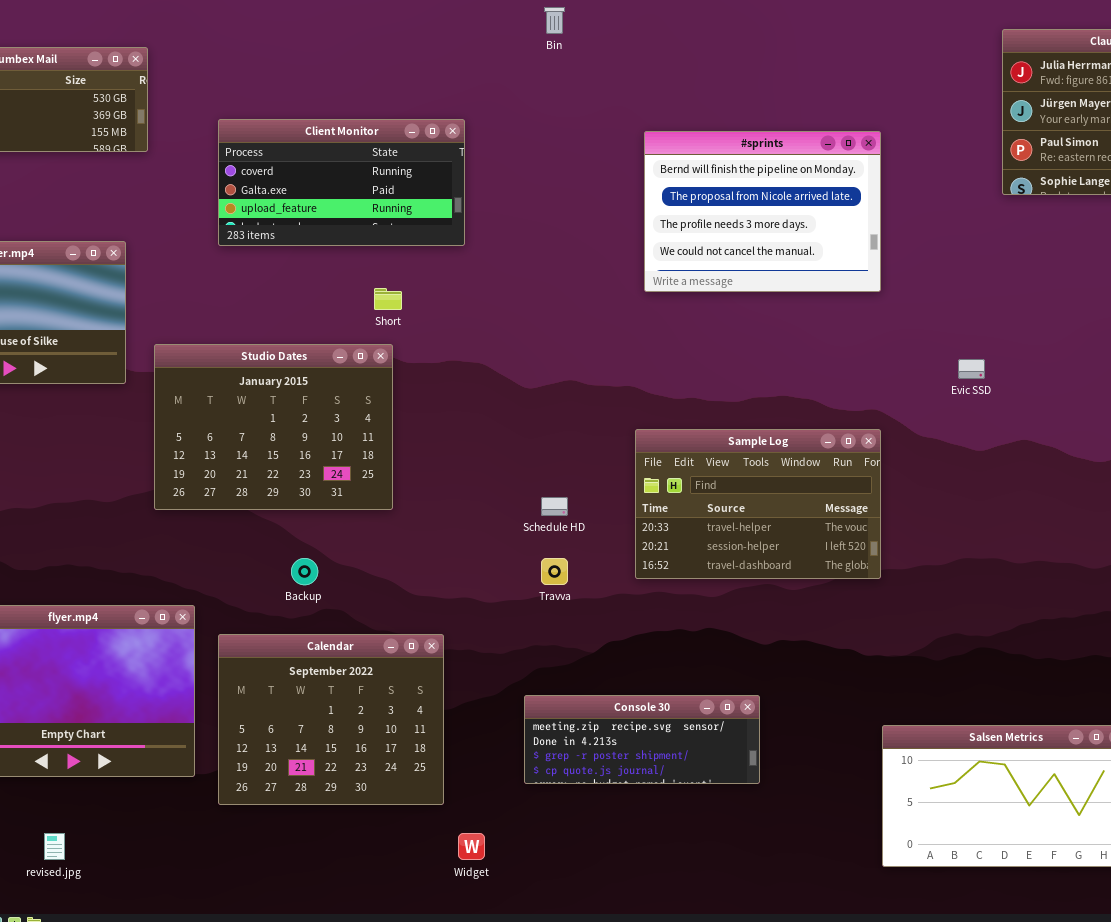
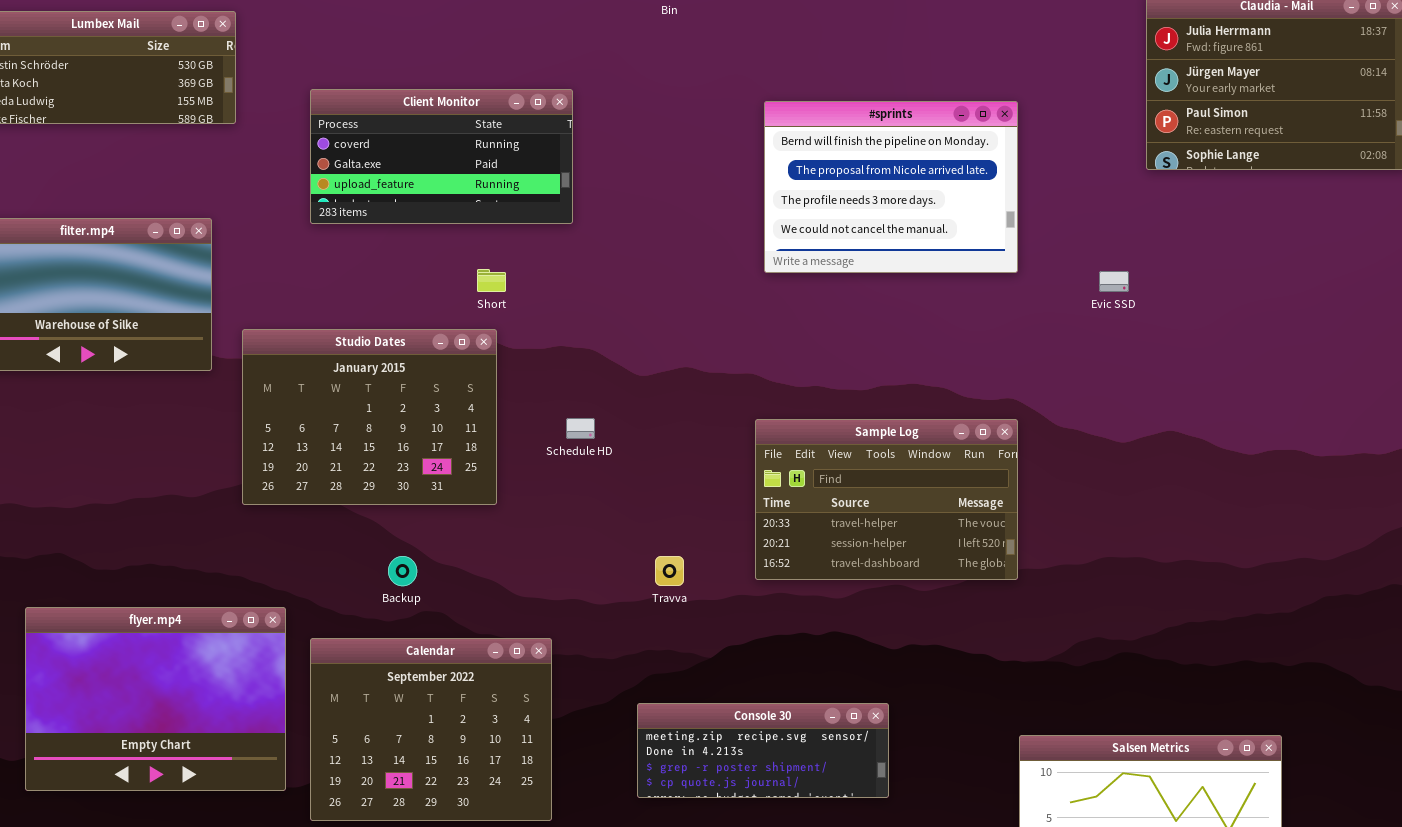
Evic SSD: [958,359,985,379] -> [1099,271,1129,292], moved
Schedule HD: [541,497,568,516] -> [566,418,595,439], moved

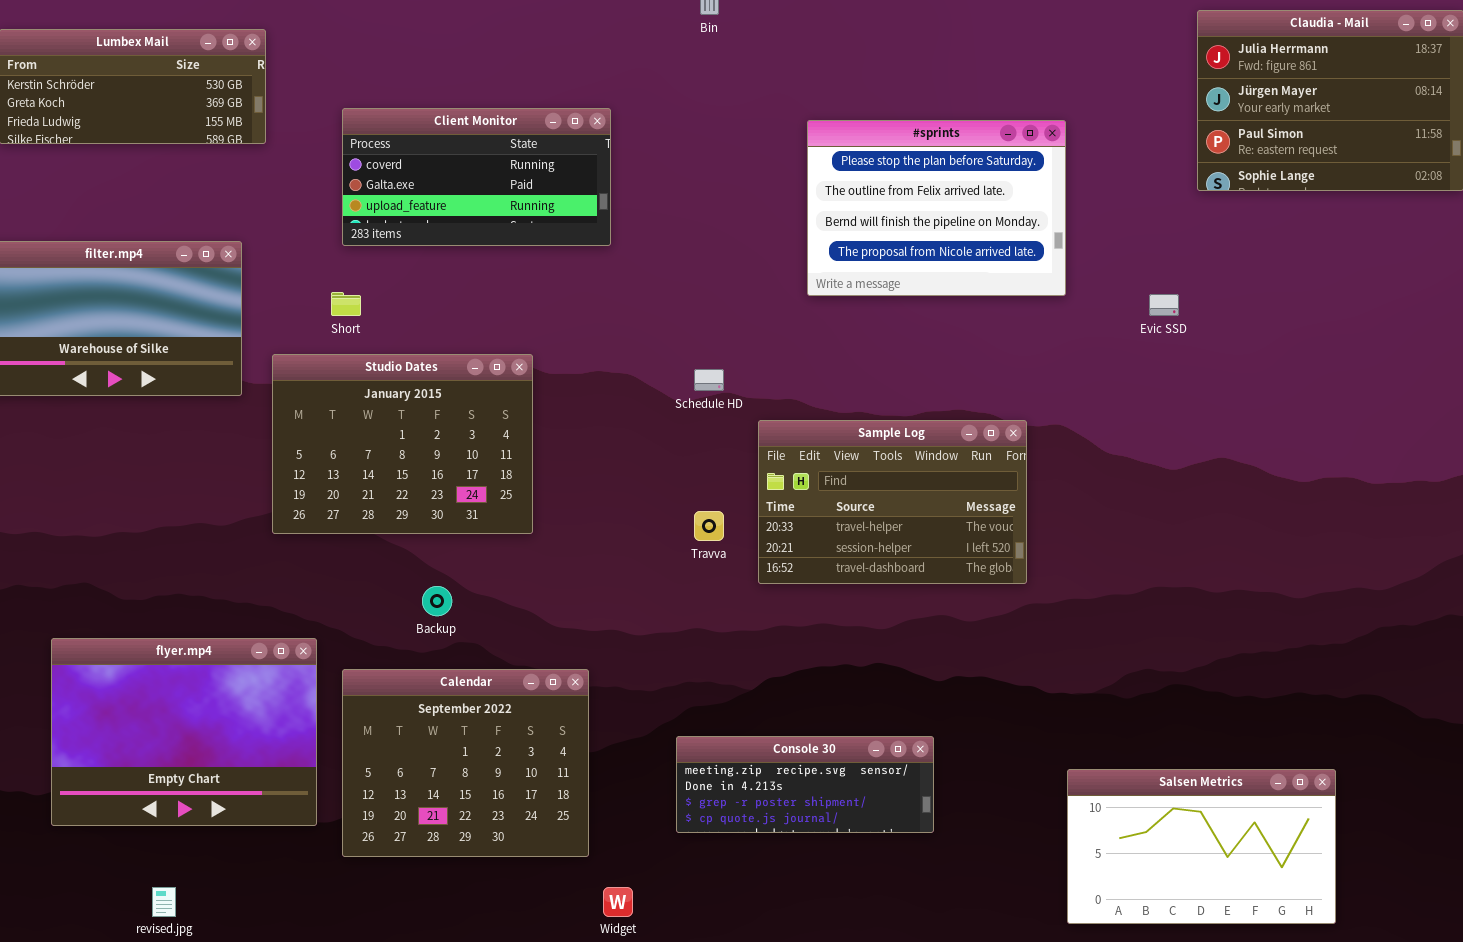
#sprints: [764,101,1018,273] -> [807,120,1066,296], scrolled up 2 rows
Short: [477,269,506,292] -> [331,292,361,316], moved
Schedule HD: [566,418,595,439] -> [694,369,724,391], moved
Sample Log: [755,419,1018,580] -> [758,420,1027,584], moved
Travva: [655,556,684,586] -> [694,511,724,541], moved

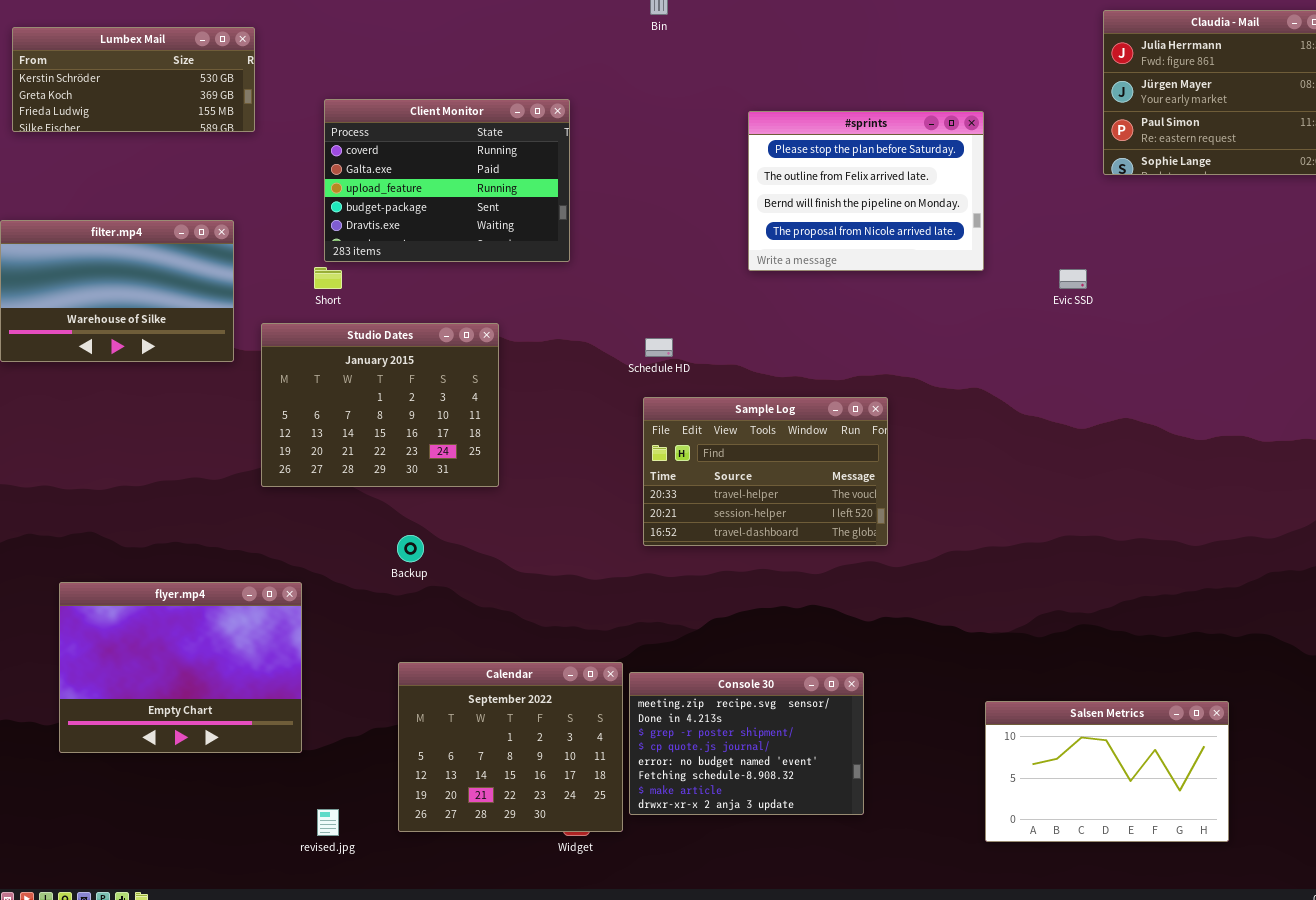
Client Monitor: [342,108,611,246] -> [324,99,570,262], resized
Sample Log: [758,420,1027,584] -> [643,397,888,546], moved
Calendar: [342,669,589,857] -> [398,662,623,832], moved
Console 30: [676,736,934,833] -> [629,672,864,815], resized
revised.jpg: [152,887,176,917] -> [317,809,339,836], moved

